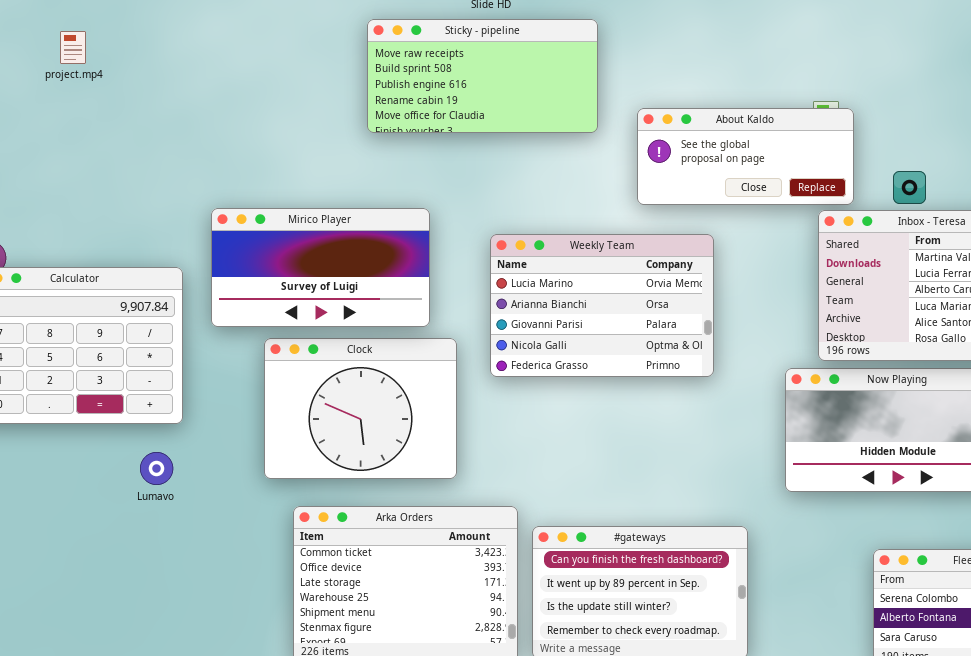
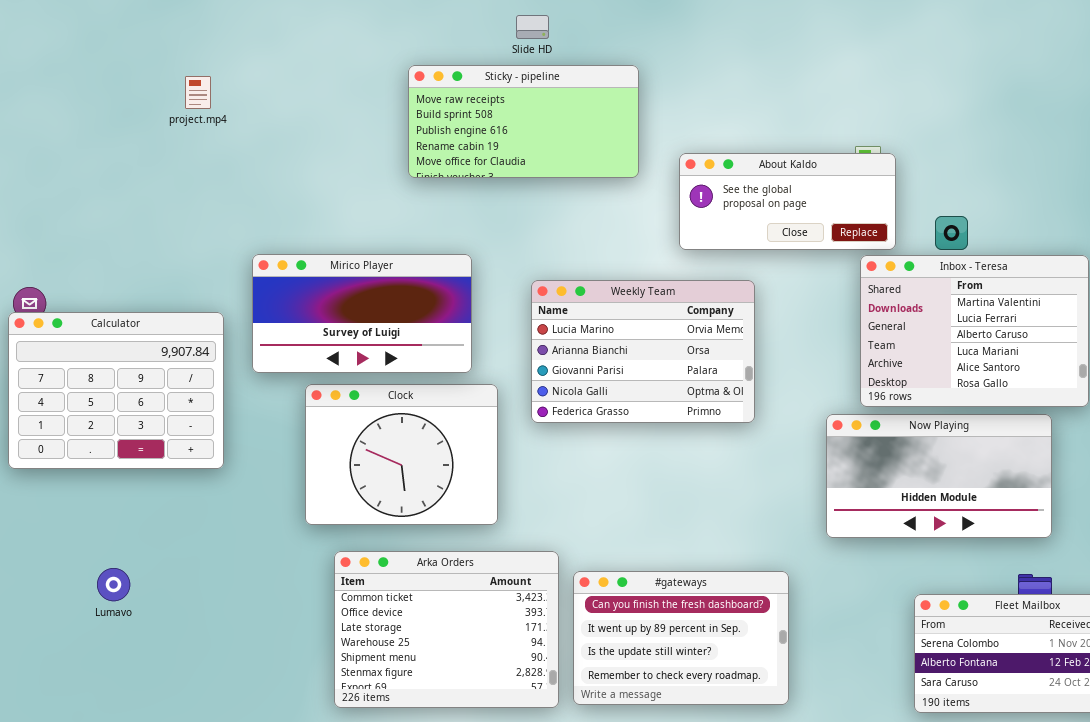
project.mp4: [60,31,86,64] -> [185,76,211,109], moved
Lumavo: [140,452,173,485] -> [97,568,130,601], moved

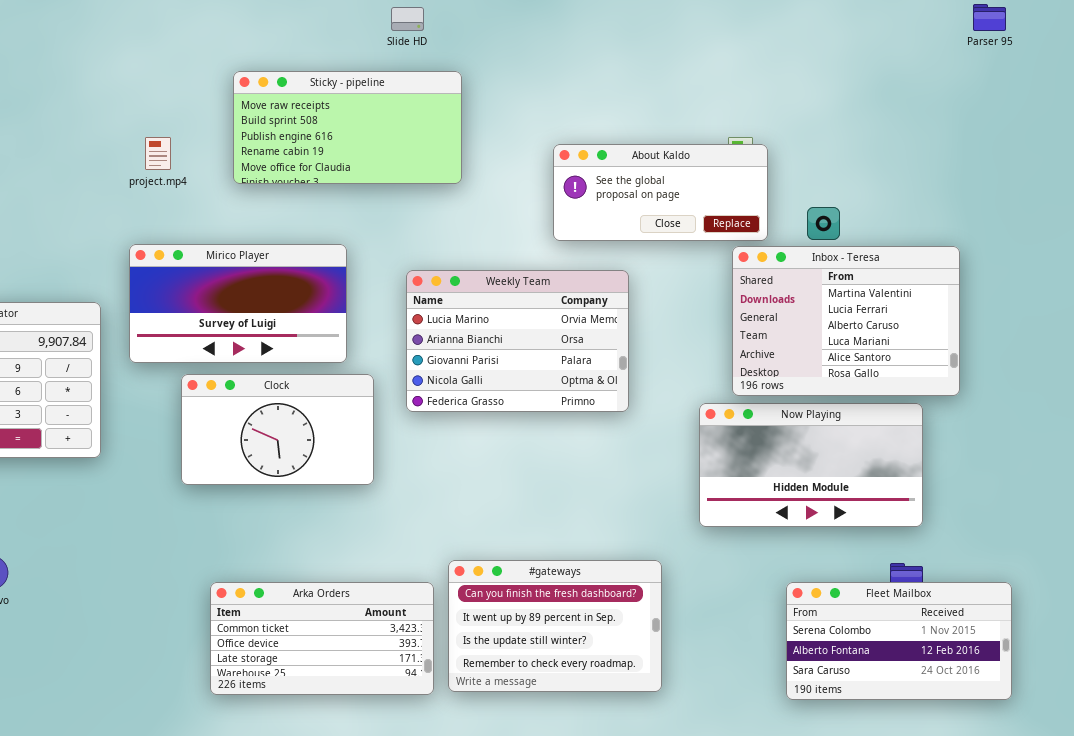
Sticky - pipeline: [408,65,639,178] -> [233,71,462,184], moved
project.mp4: [185,76,211,109] -> [145,137,171,170], moved
Clock: [305,384,498,525] -> [181,374,374,485], resized
Arka Orders: [334,551,559,708] -> [210,582,434,695], resized

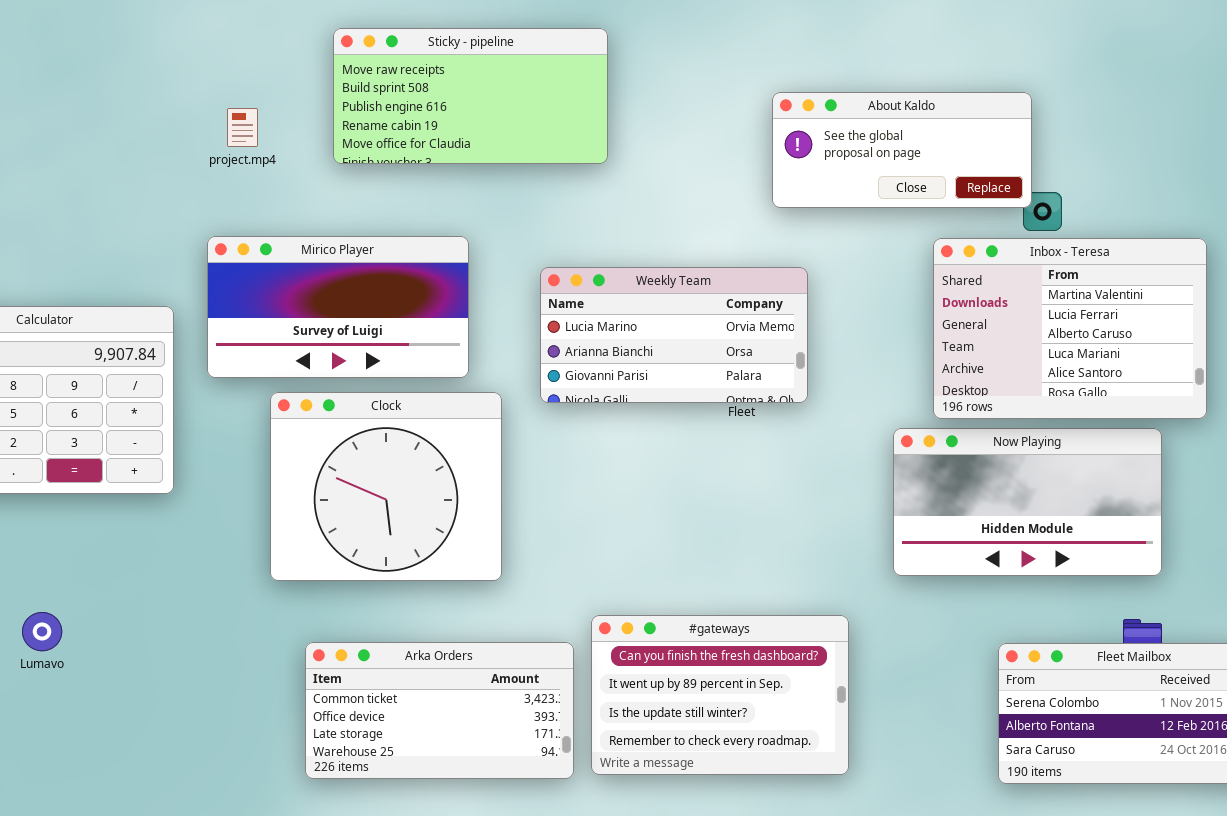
About Kaldo: [553,144,768,241] -> [772,92,1032,208], moved
Weekly Team: [406,270,629,412] -> [540,267,808,403], resized
Clock: [181,374,374,485] -> [270,392,502,581], resized

